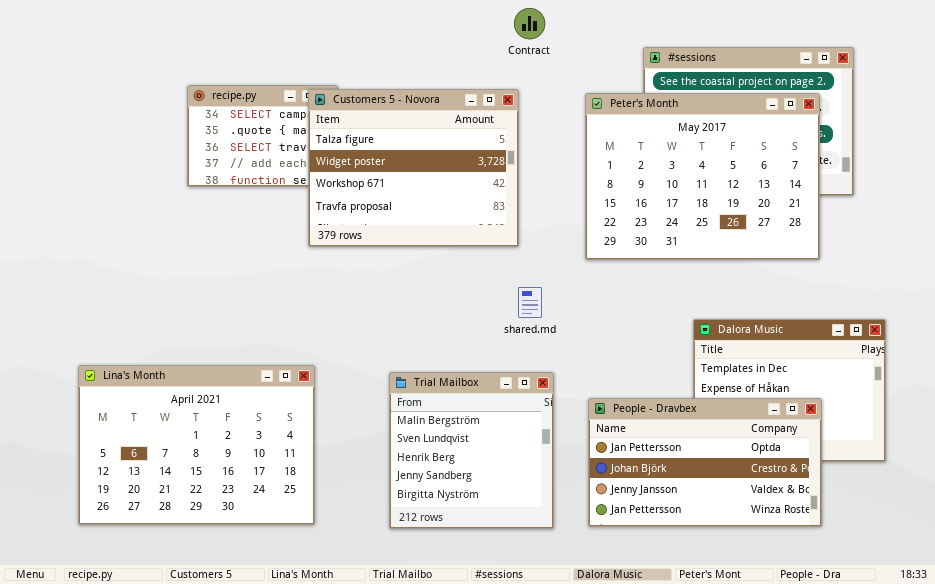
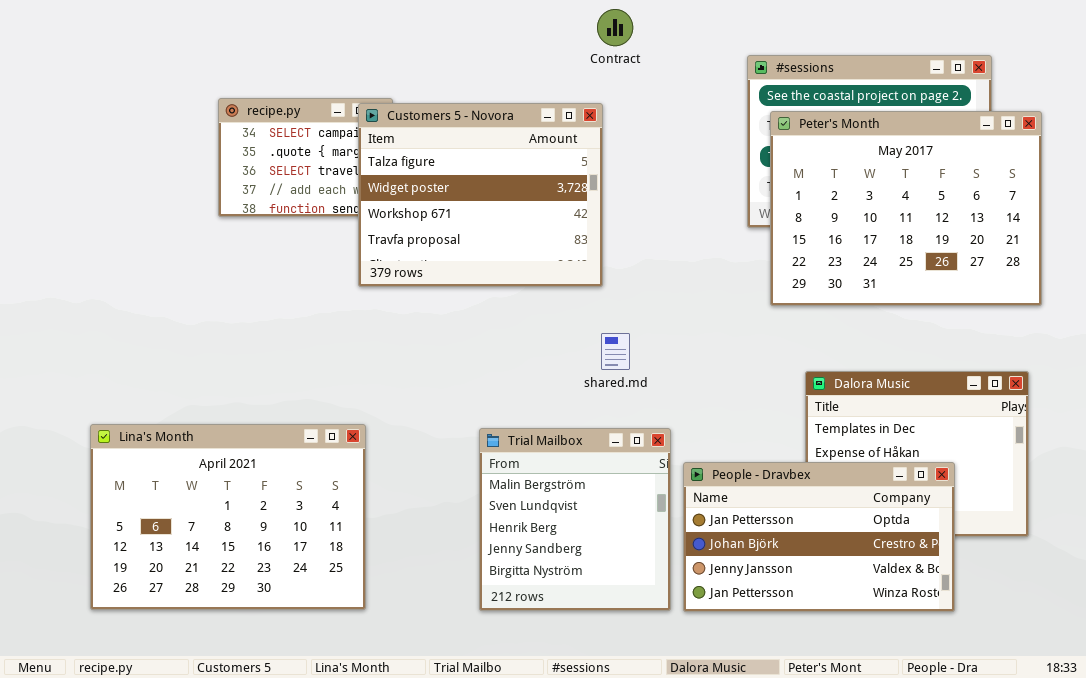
Peter's Month: [585,93,820,260] -> [770,111,1042,306], moved
Trial Mailbox: [389,372,554,529] -> [479,428,671,611], moved

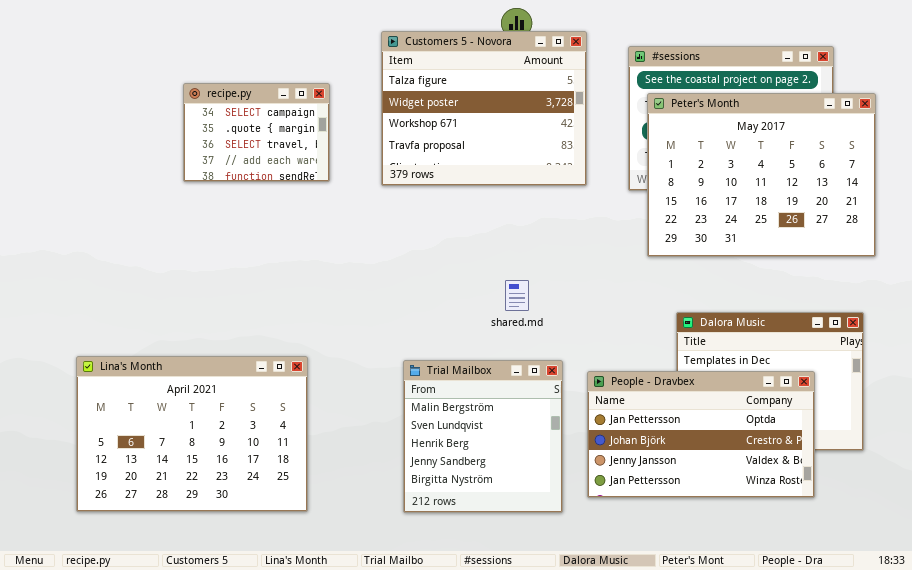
Customers 5 - Novora: [358,103,603,287] -> [381,31,587,186], moved
People - Dravbex: [683,462,955,612] -> [587,371,815,498], moved

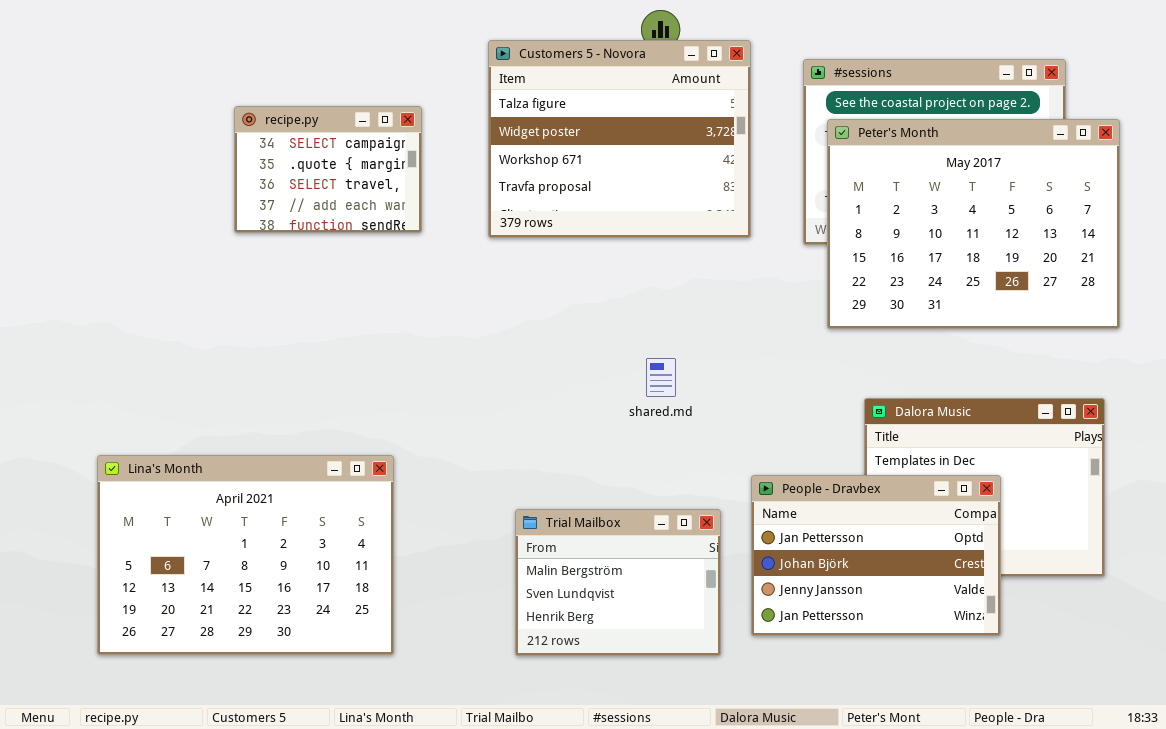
Trial Mailbox: [403,360,563,513] -> [515,509,721,656], resized
People - Dravbex: [587,371,815,498] -> [751,475,1001,636], resized

